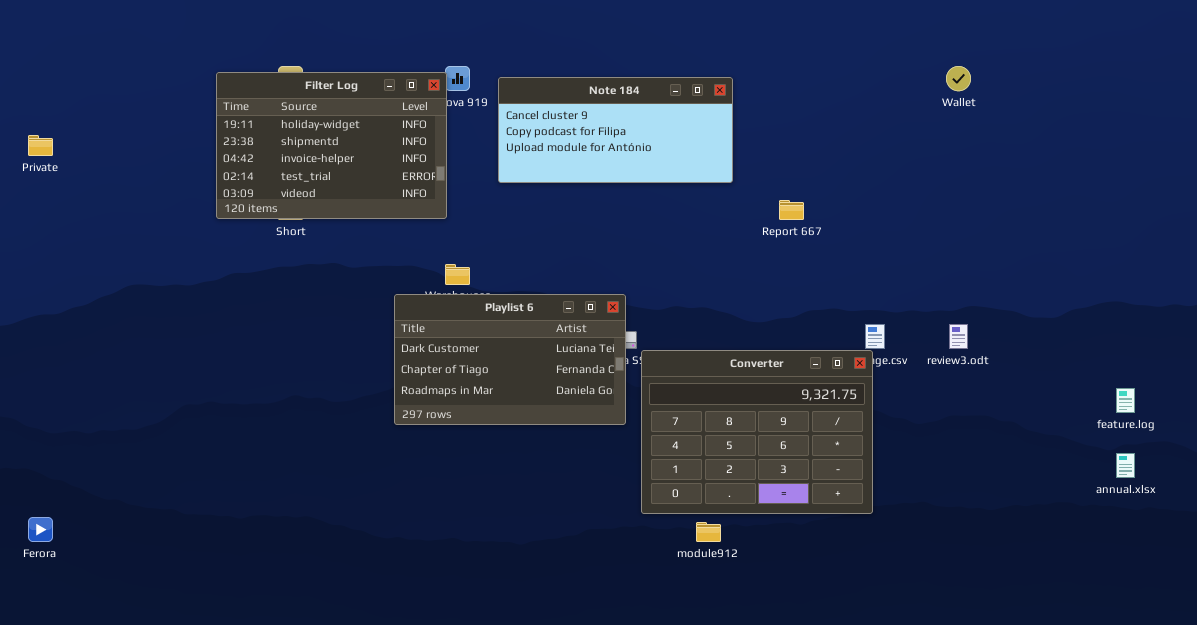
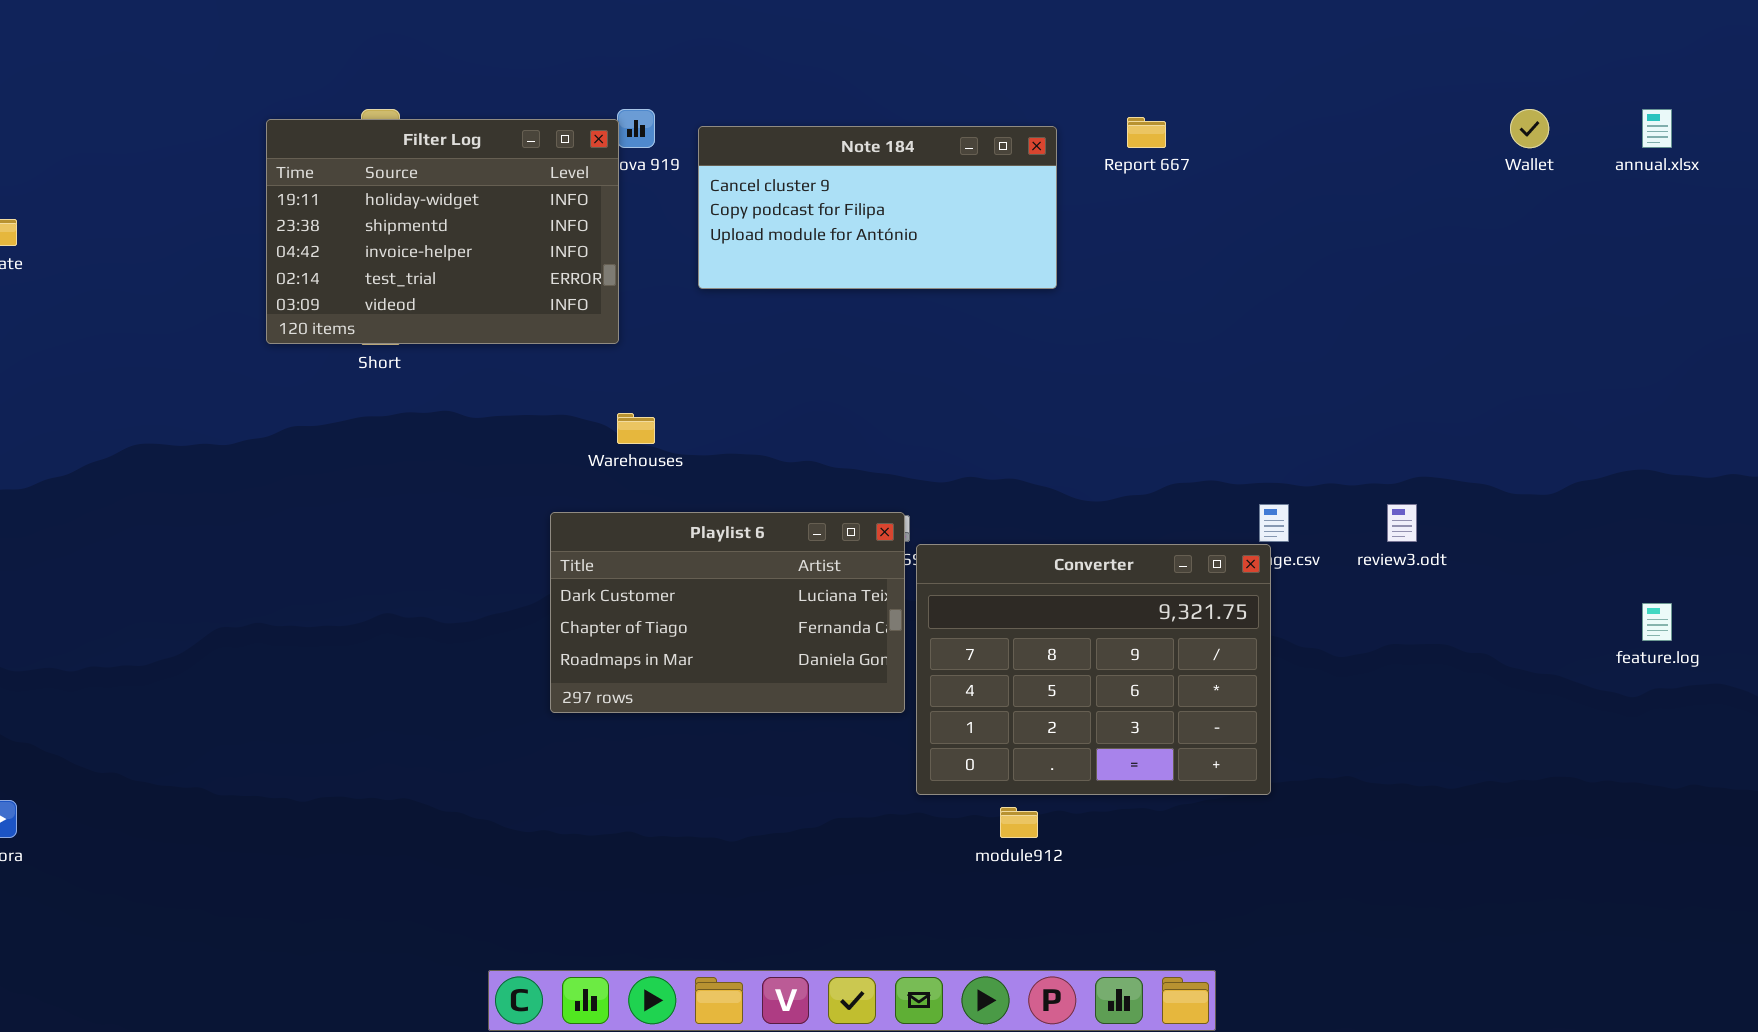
Wallet: [946,66,971,91] -> [1510,109,1549,148], moved
Report 667: [779,200,804,220] -> [1127,117,1166,148], moved
Playlist 6: [394,294,626,425] -> [550,512,905,713], moved
annual.xlsx: [1116,453,1135,478] -> [1642,109,1672,148], moved

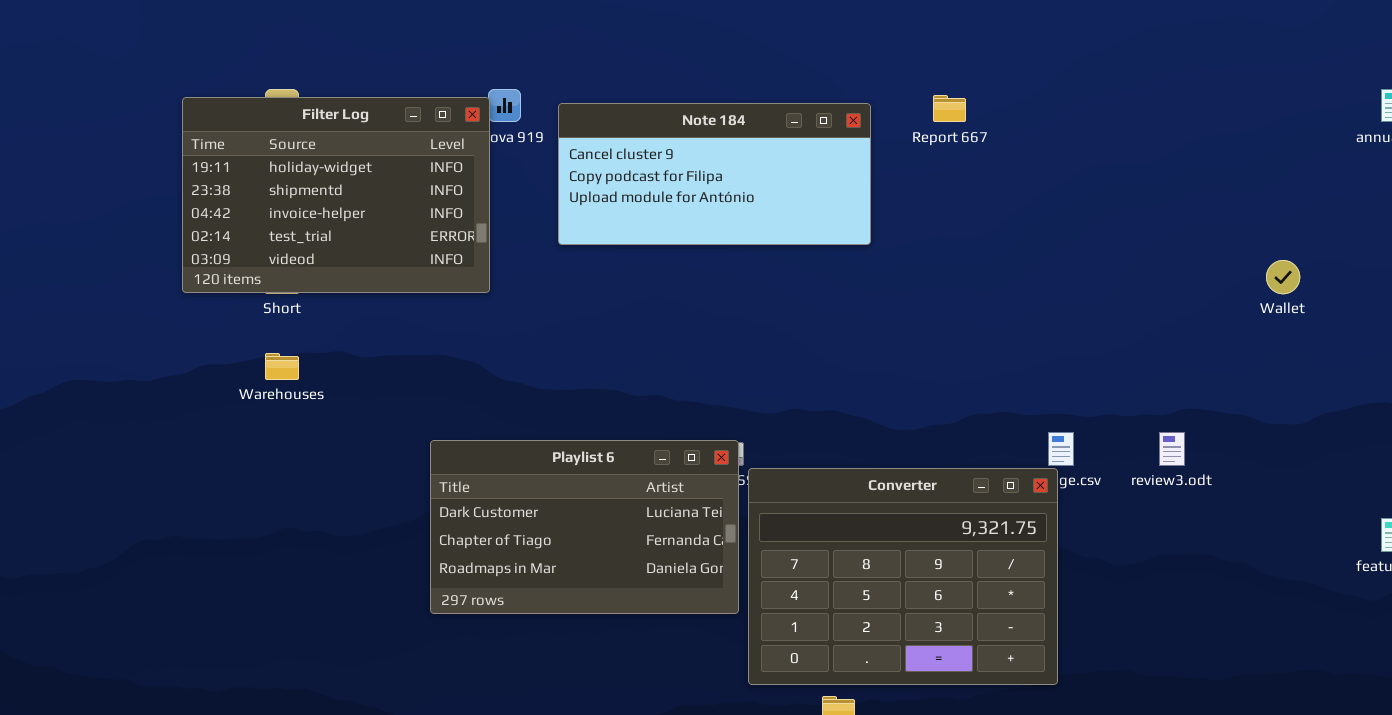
Wallet: [1510,109,1549,148] -> [1266,260,1300,294], moved
Warehouses: [617,413,655,444] -> [265,353,299,380], moved

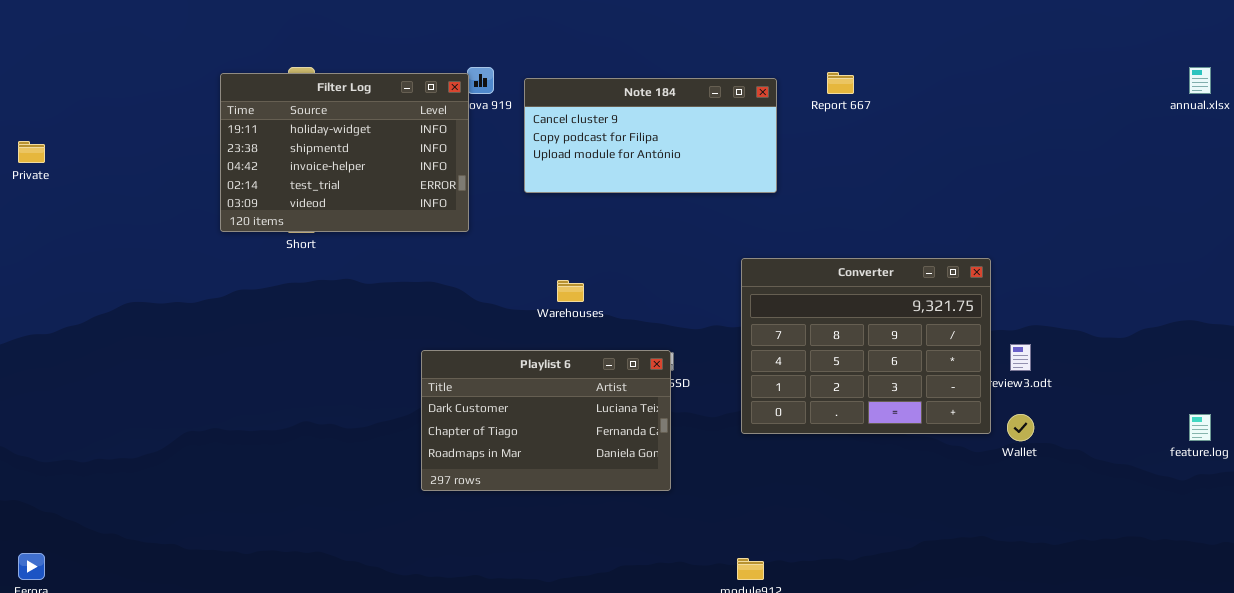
Wallet: [1266,260,1300,294] -> [1007,414,1034,441], moved
Warehouses: [265,353,299,380] -> [557,280,584,302], moved
Converter: [748,468,1058,685] -> [741,258,991,434], moved

